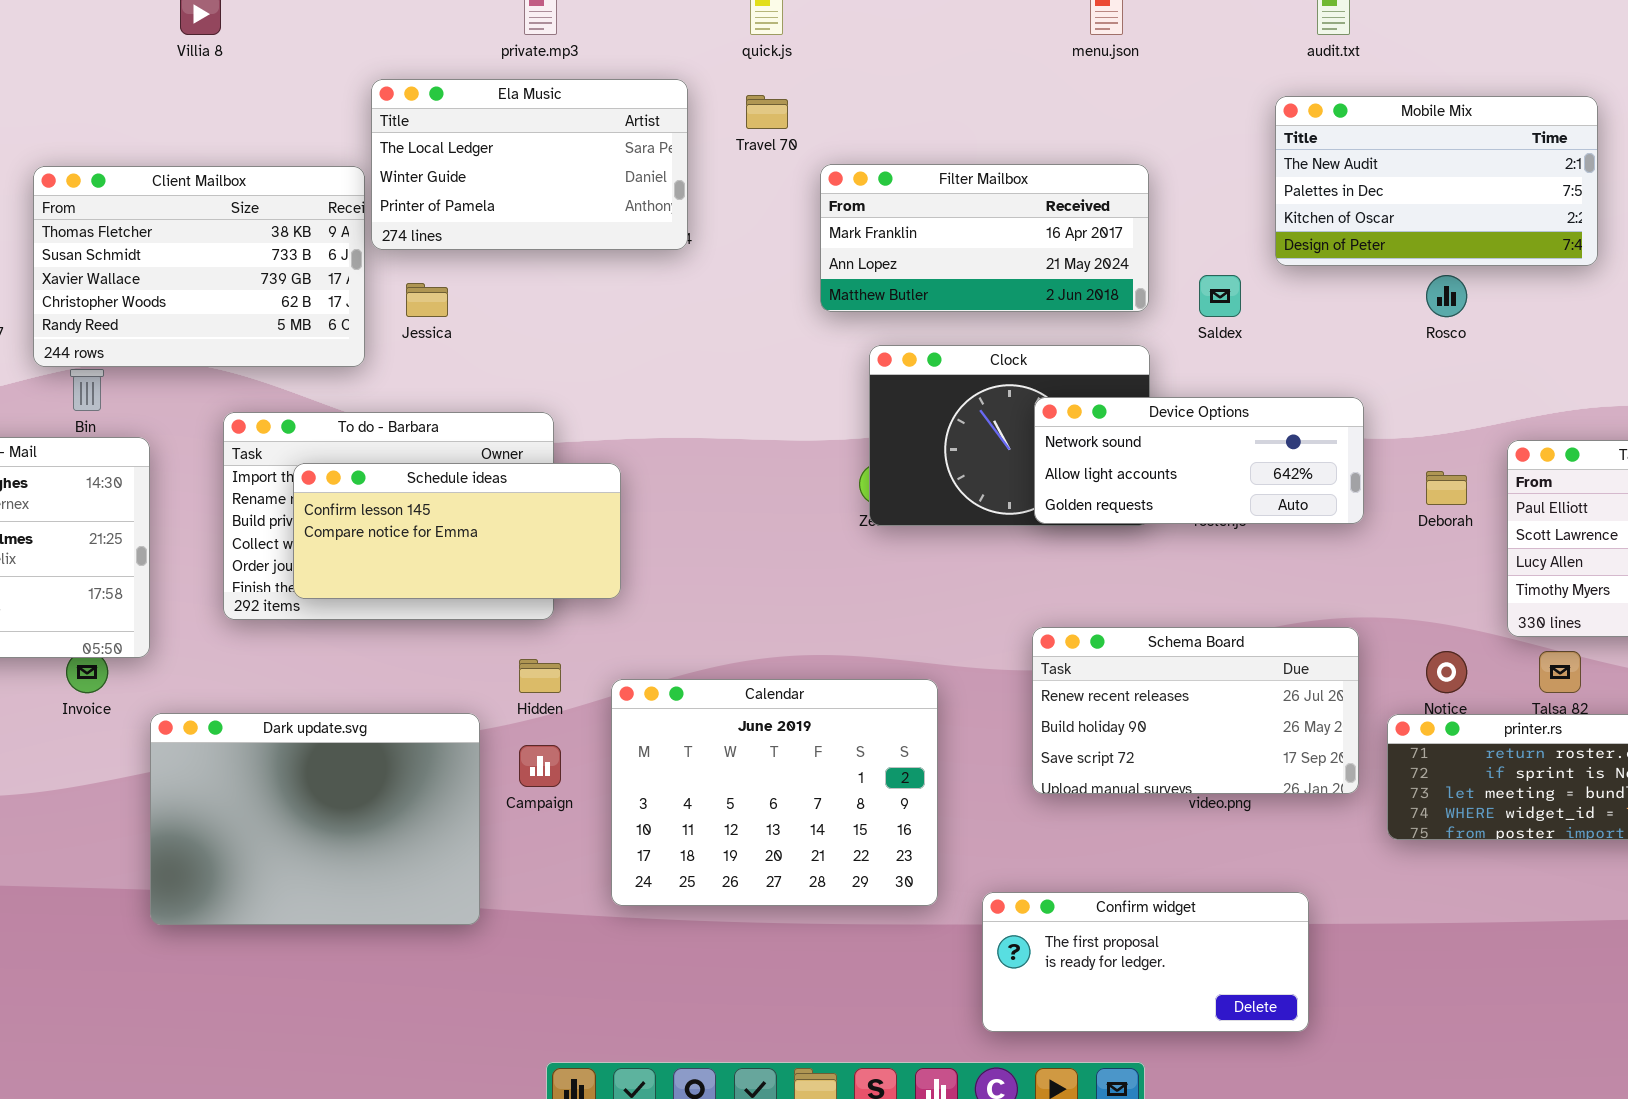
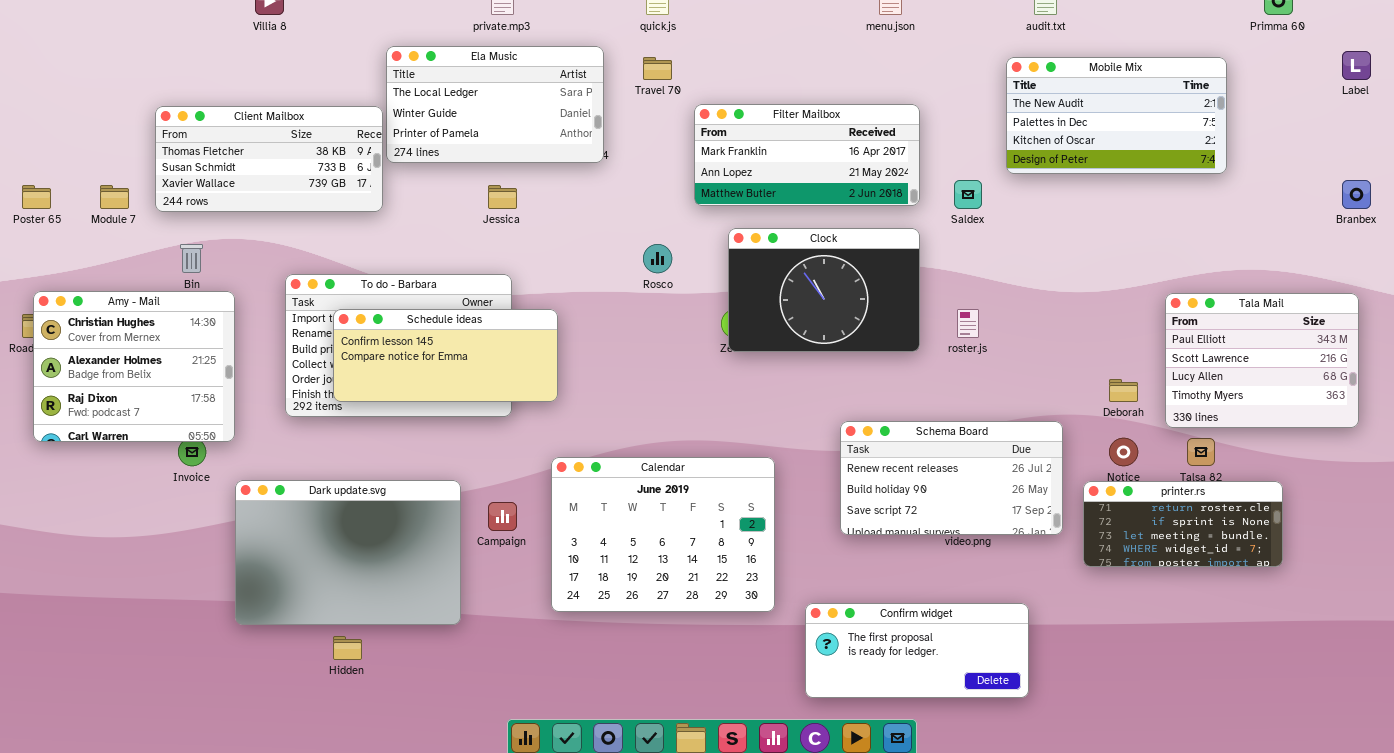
Client Mailbox: [33,166,365,367] -> [155,106,383,212], resized
Rosco: [1426,275,1467,317] -> [643,244,672,273], moved
Jessica: [406,283,448,317] -> [488,185,517,209], moved
Device Options: [1034,397,1364,524] -> none, closed
Deborah: [1426,471,1467,505] -> [1109,379,1138,402], moved
Hidden: [519,659,561,693] -> [333,636,362,660], moved

